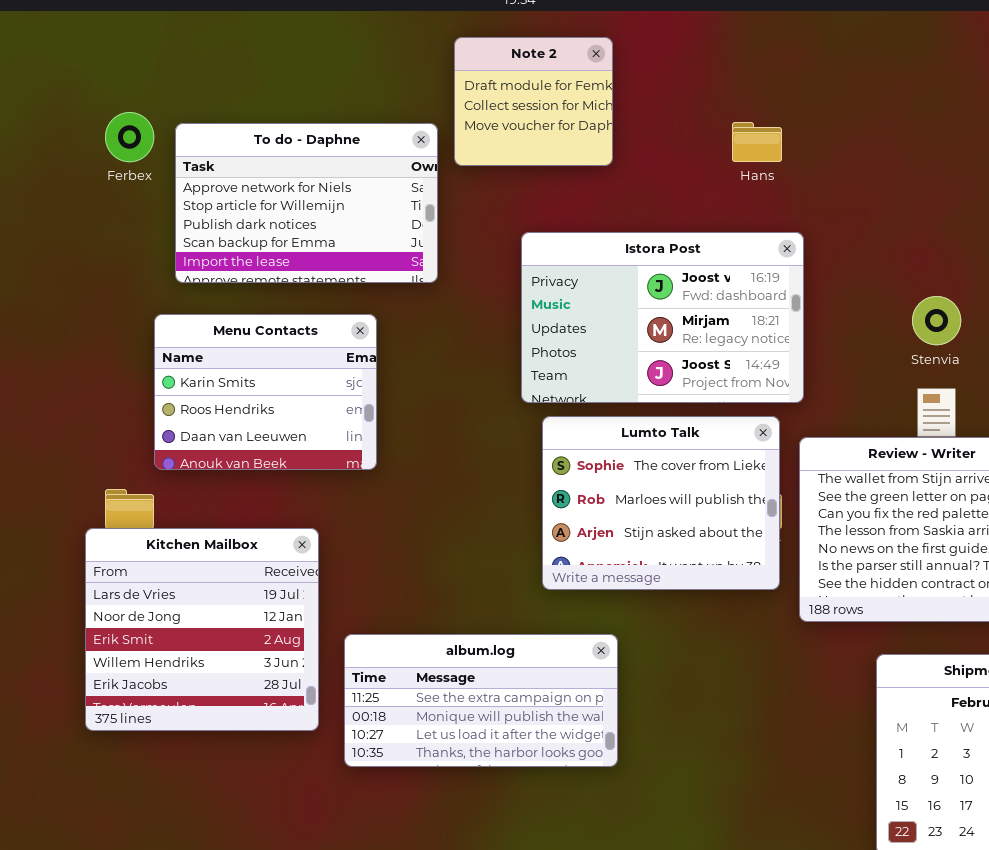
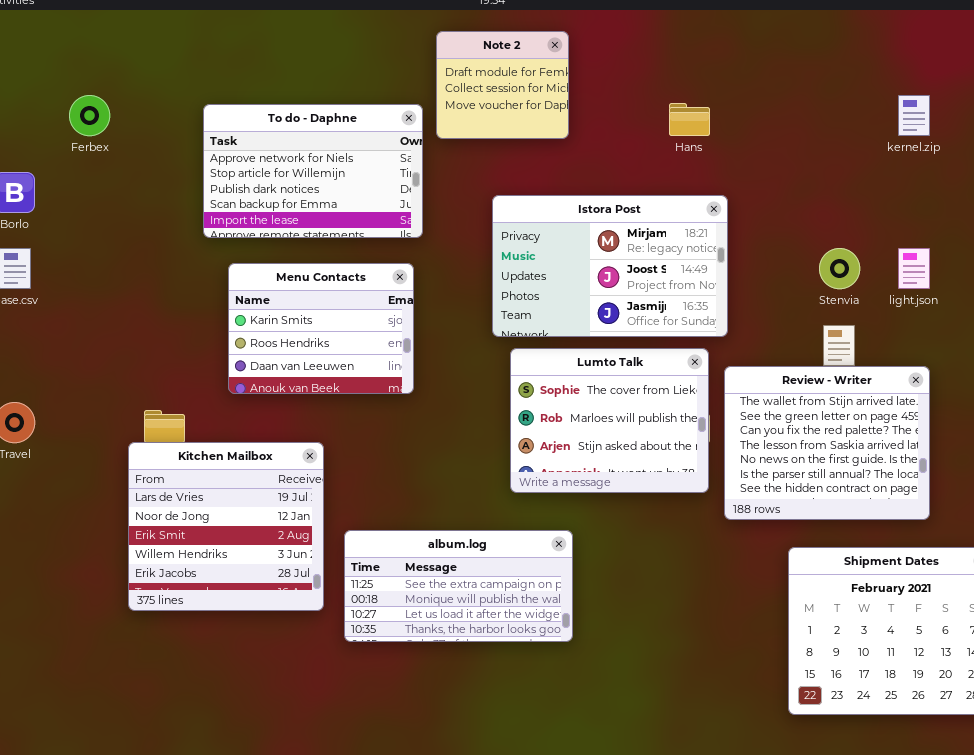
Ferbex: [105,112,154,162] -> [69,95,110,136], moved
Istora Post: [521,232,804,403] -> [492,195,728,337], scrolled down 1 row
Menu Contacts: [154,314,377,470] -> [228,263,414,394], moved

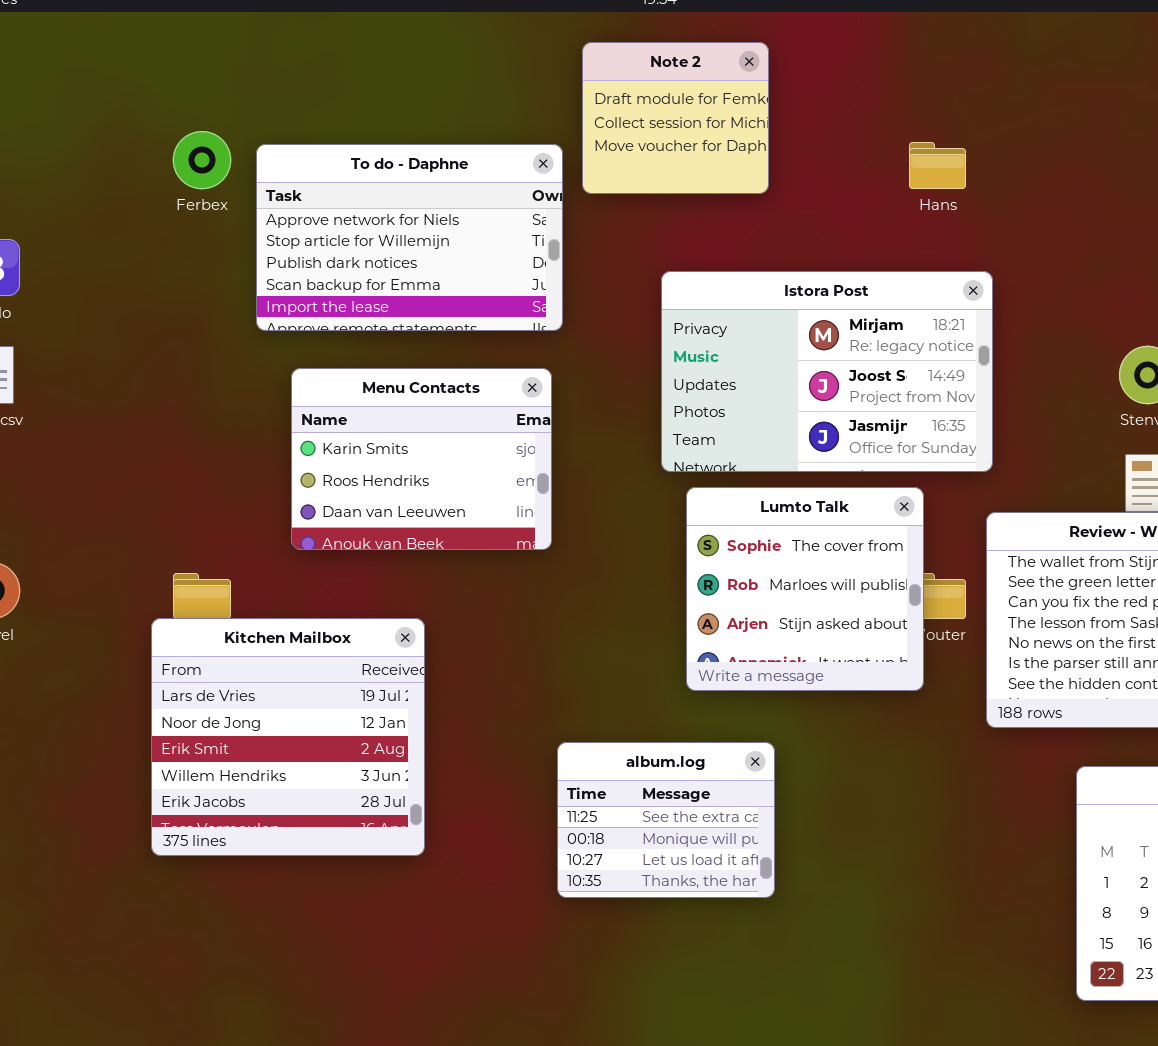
Ferbex: [69,95,110,136] -> [173,131,231,189], moved
Lumto Talk: [510,348,709,493] -> [686,487,924,691], resized
album.log: [344,530,573,642] -> [557,742,775,898], resized

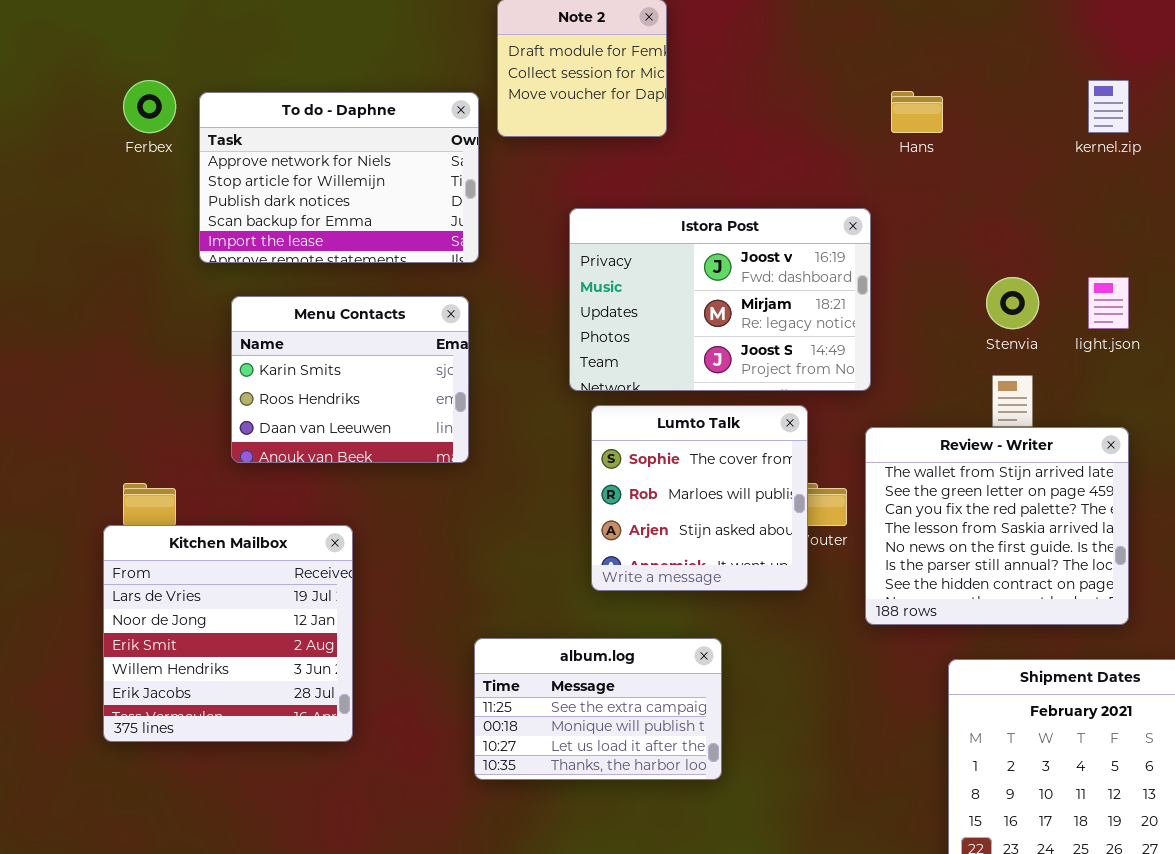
Hans: [909,142,966,189] -> [891,91,943,133], moved
Istora Post: [661,271,993,472] -> [569,208,871,391], scrolled up 1 row
album.log: [557,742,775,898] -> [474,638,722,780], resized

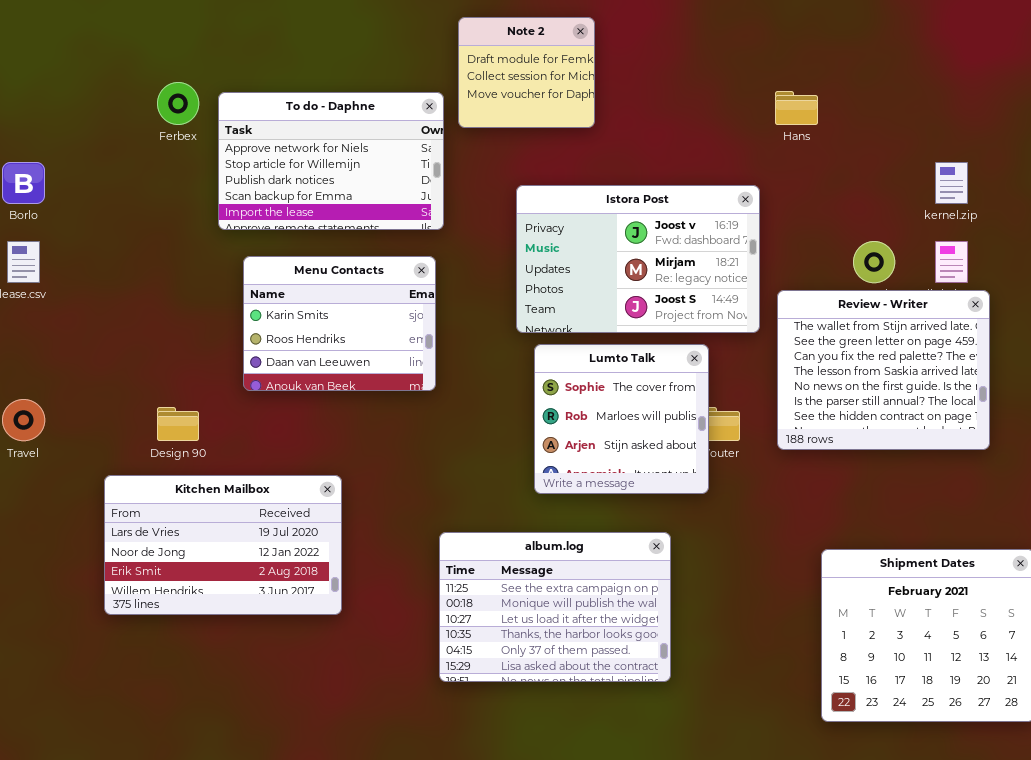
kernel.zip: [1088,80,1129,133] -> [935,162,968,204], moved
Review - Writer: [865,427,1129,625] -> [777,290,990,450], moved
Kitchen Mailbox: [103,525,353,742] -> [104,475,342,615], resized
album.log: [474,638,722,780] -> [439,532,671,682], resized

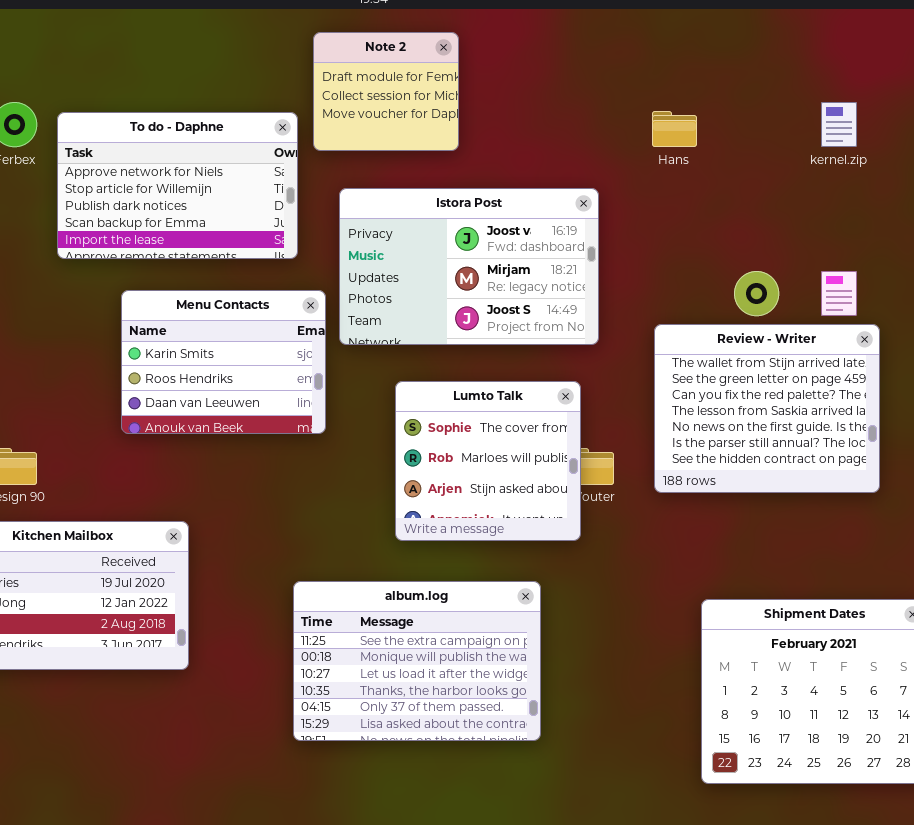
kernel.zip: [935,162,968,204] -> [821,102,857,147], moved
Istora Post: [516,185,760,333] -> [339,188,599,345], moved
Menu Contacts: [243,256,436,391] -> [121,290,326,434], moved

